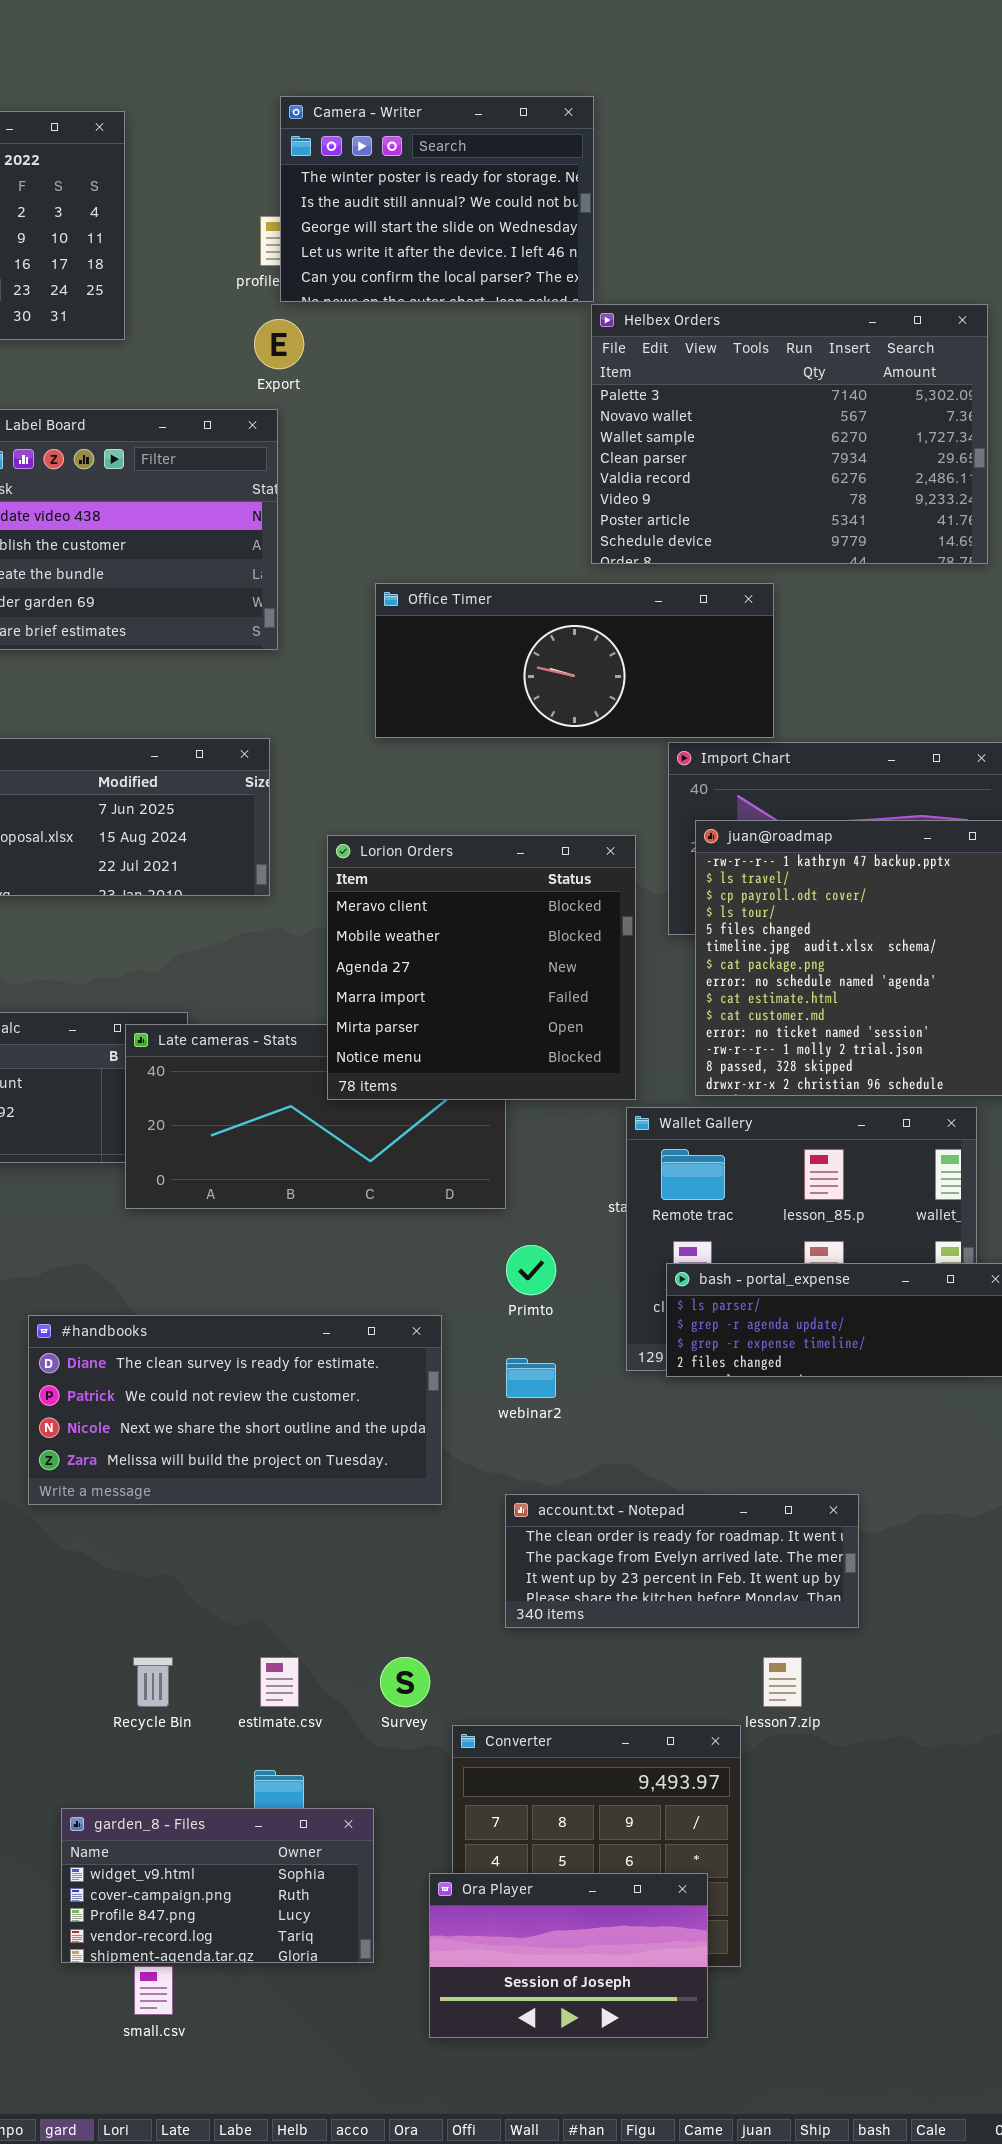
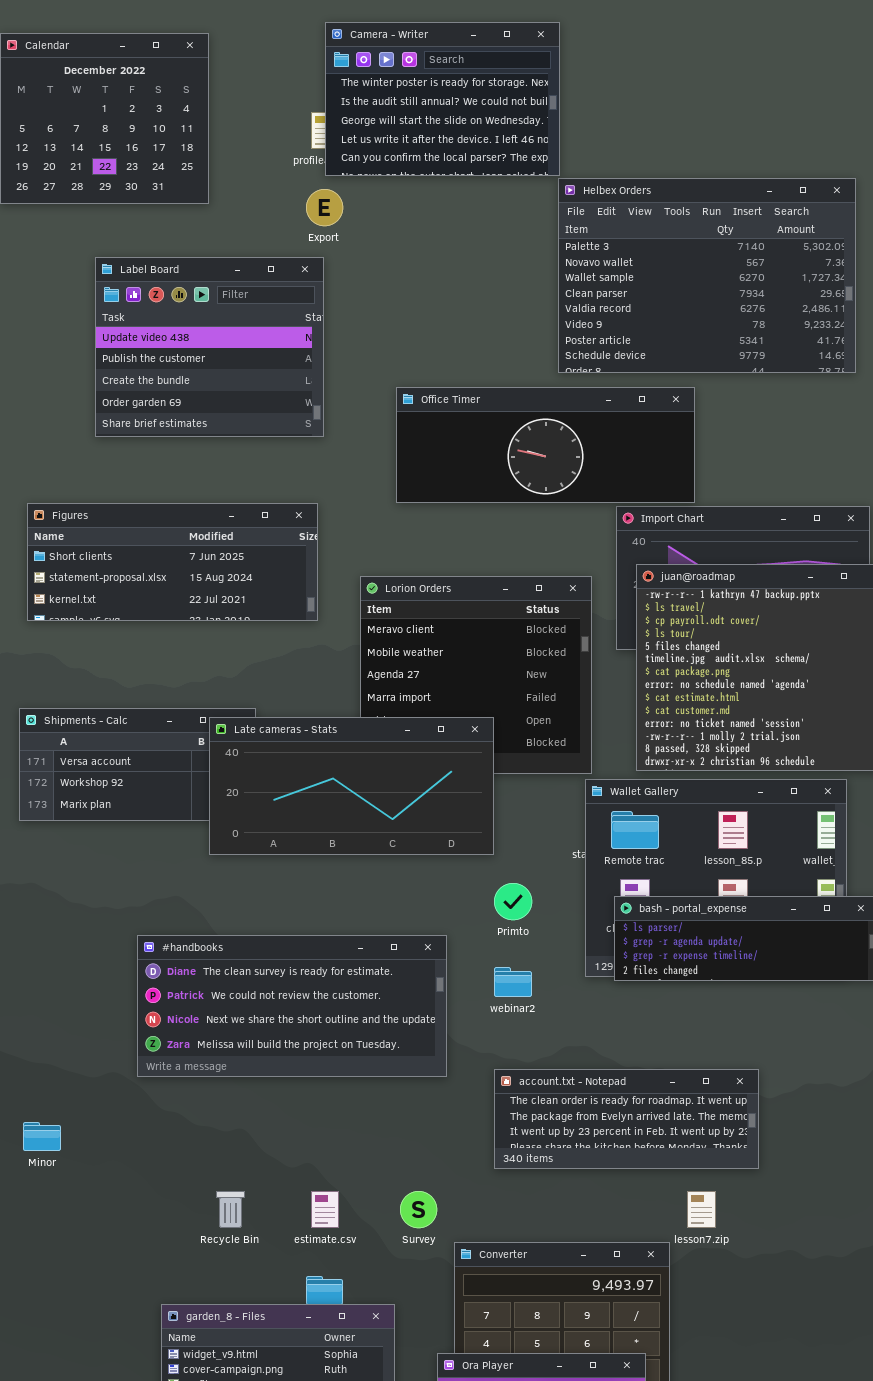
Late cameras - Stats: [125,1024,506,1209] -> [209,717,494,855], raised

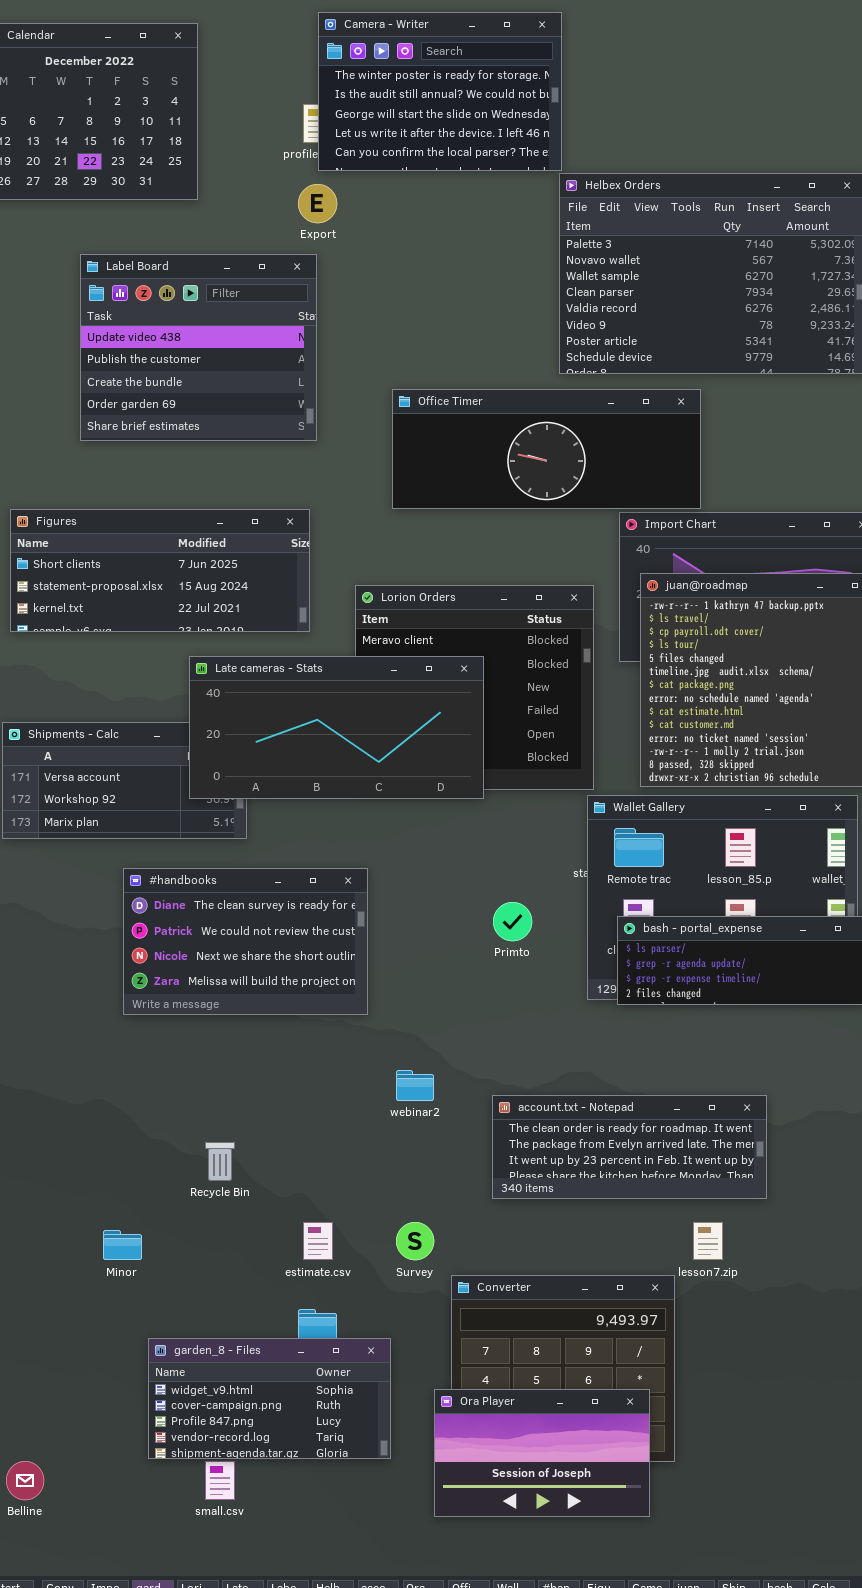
Late cameras - Stats: [209,717,494,855] -> [189,656,484,799], moved
#handbooks: [137,935,447,1077] -> [123,868,368,1015], moved, resized
webinar2: [494,967,532,997] -> [396,1070,434,1101], moved
Minor: [23,1122,61,1151] -> [103,1230,142,1260], moved
Recycle Bin: [216,1191,245,1228] -> [205,1142,235,1181], moved

